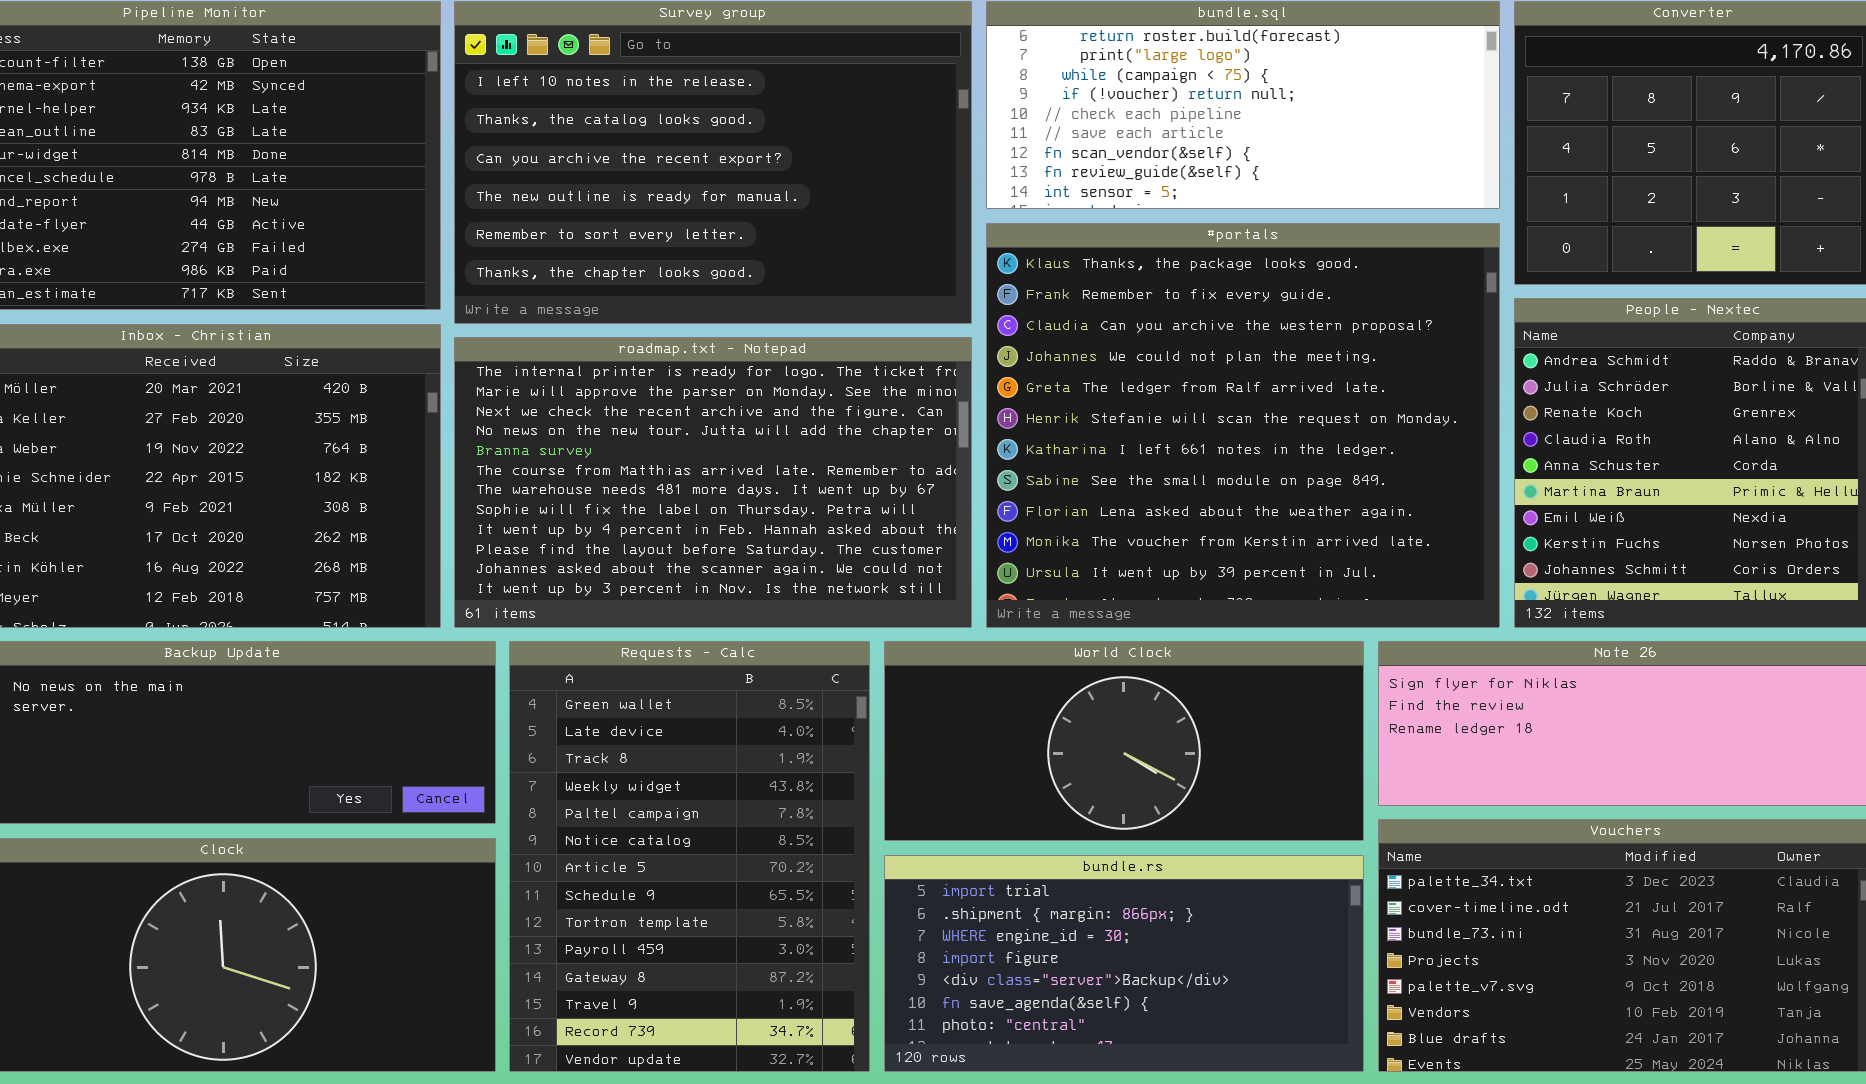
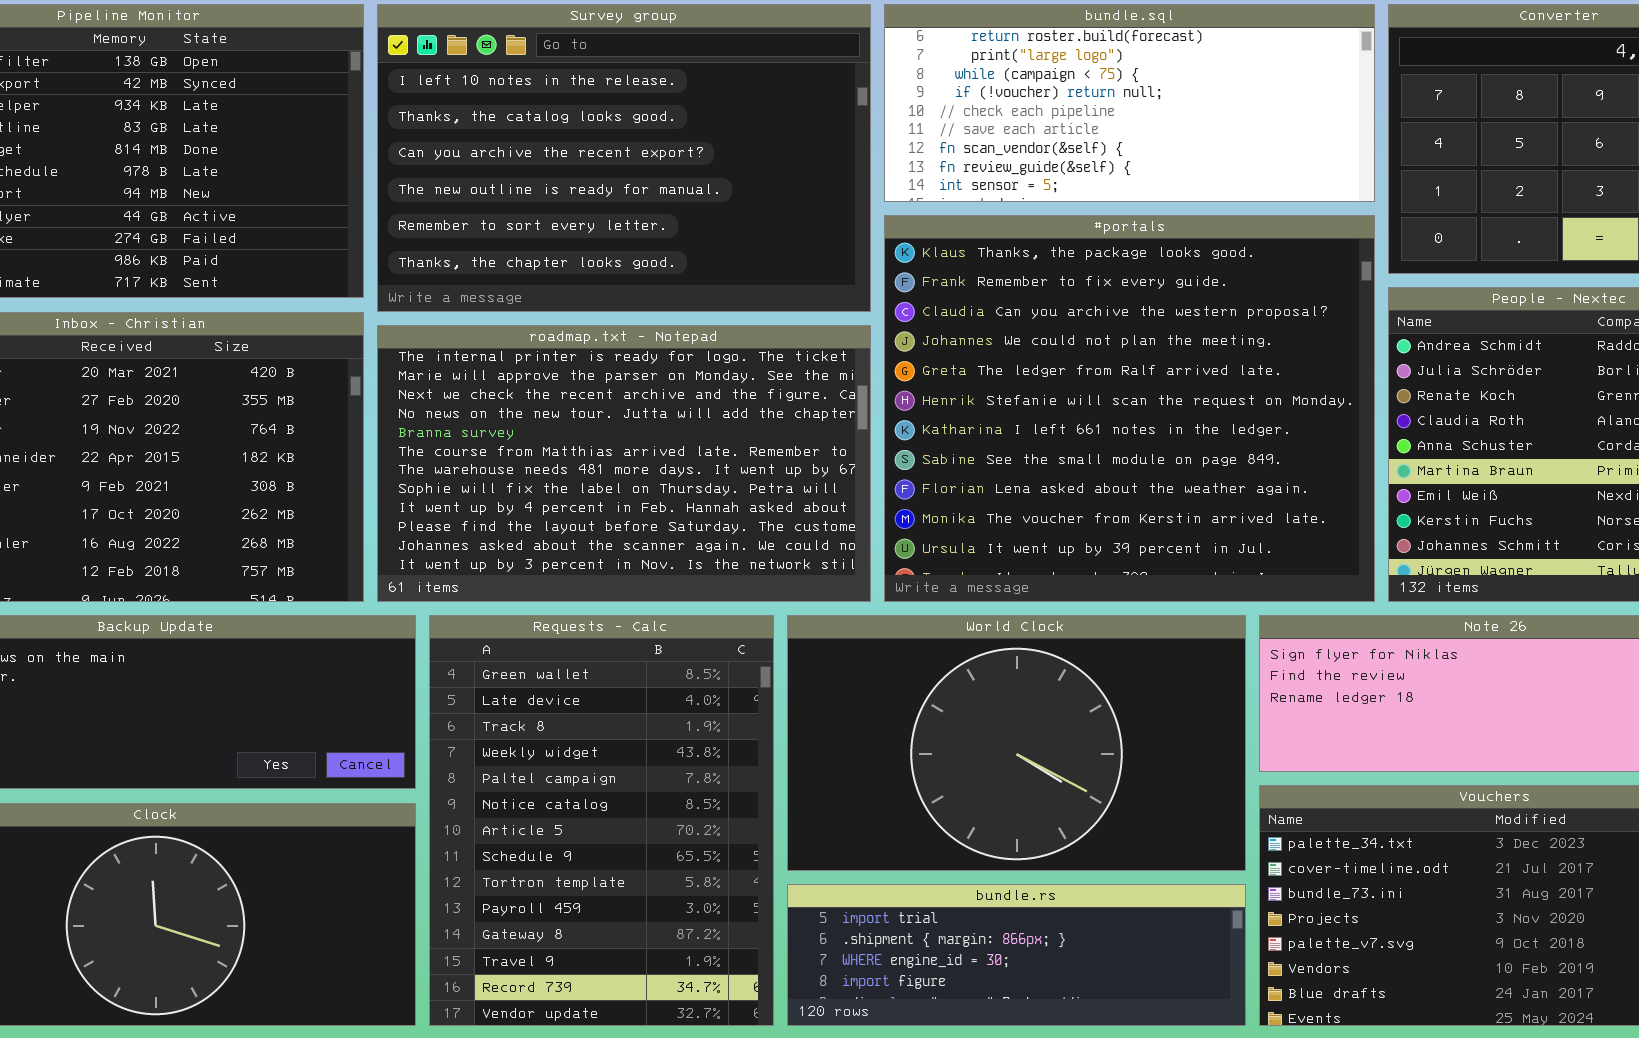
World Clock: [884,641,1364,841] -> [787,615,1246,871], resized
bundle.rs: [884,855,1364,1072] -> [787,884,1246,1026], resized

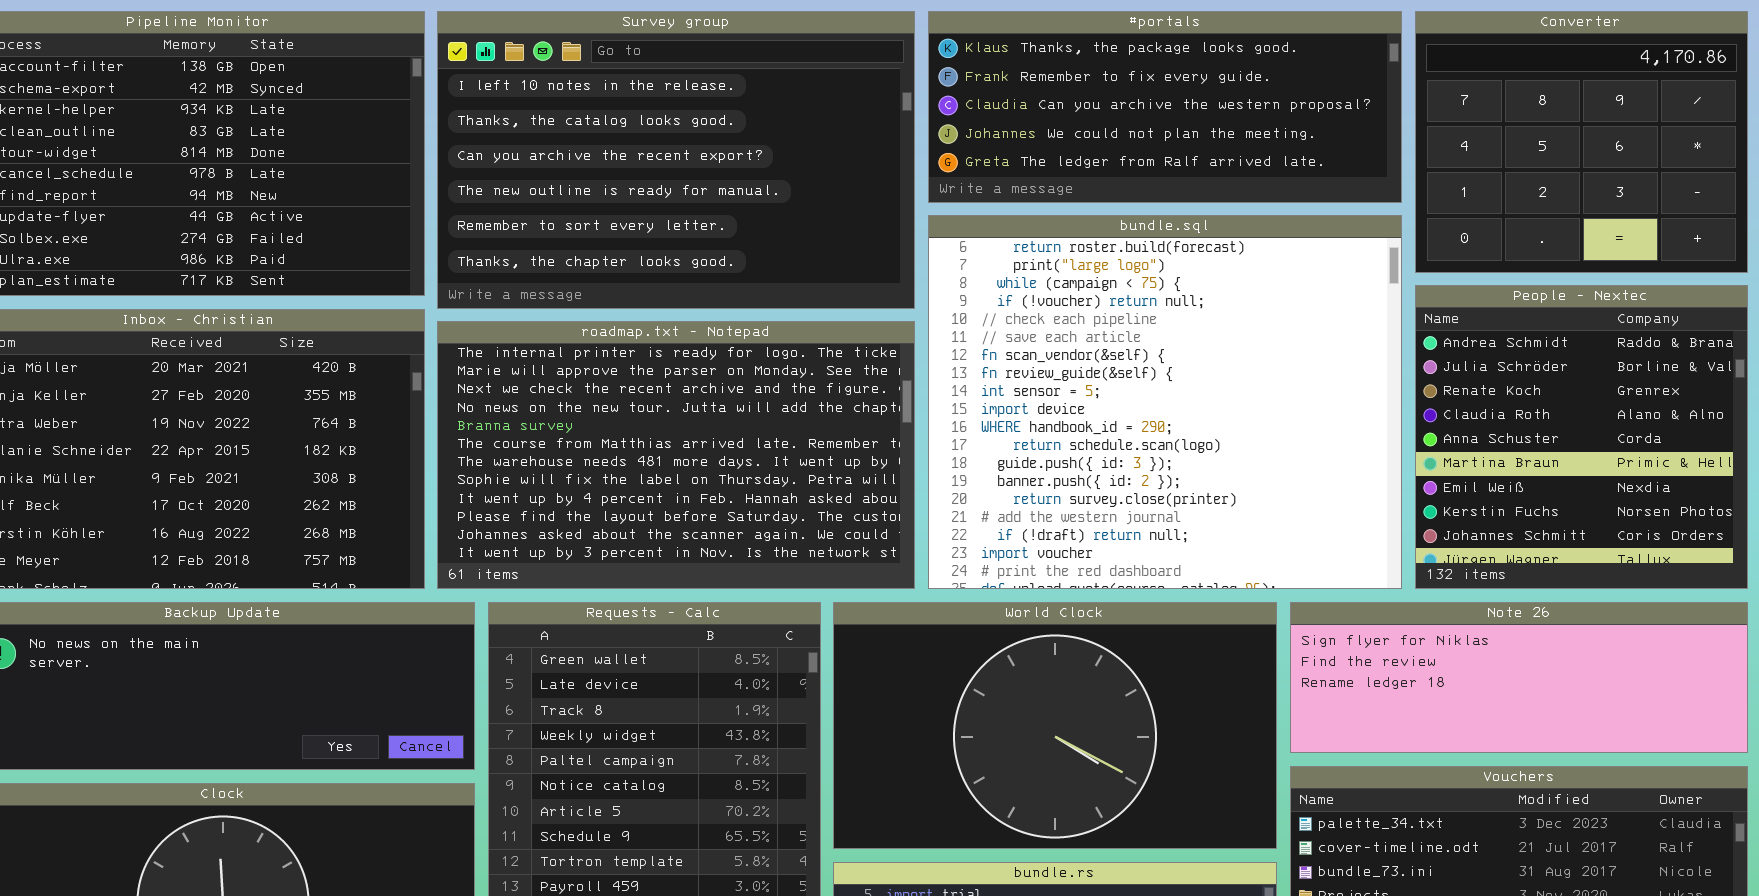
bundle.sql: [884,4,1375,202] -> [928,215,1402,589], moved, resized
#portals: [884,215,1375,602] -> [928,11,1402,203], moved, resized

